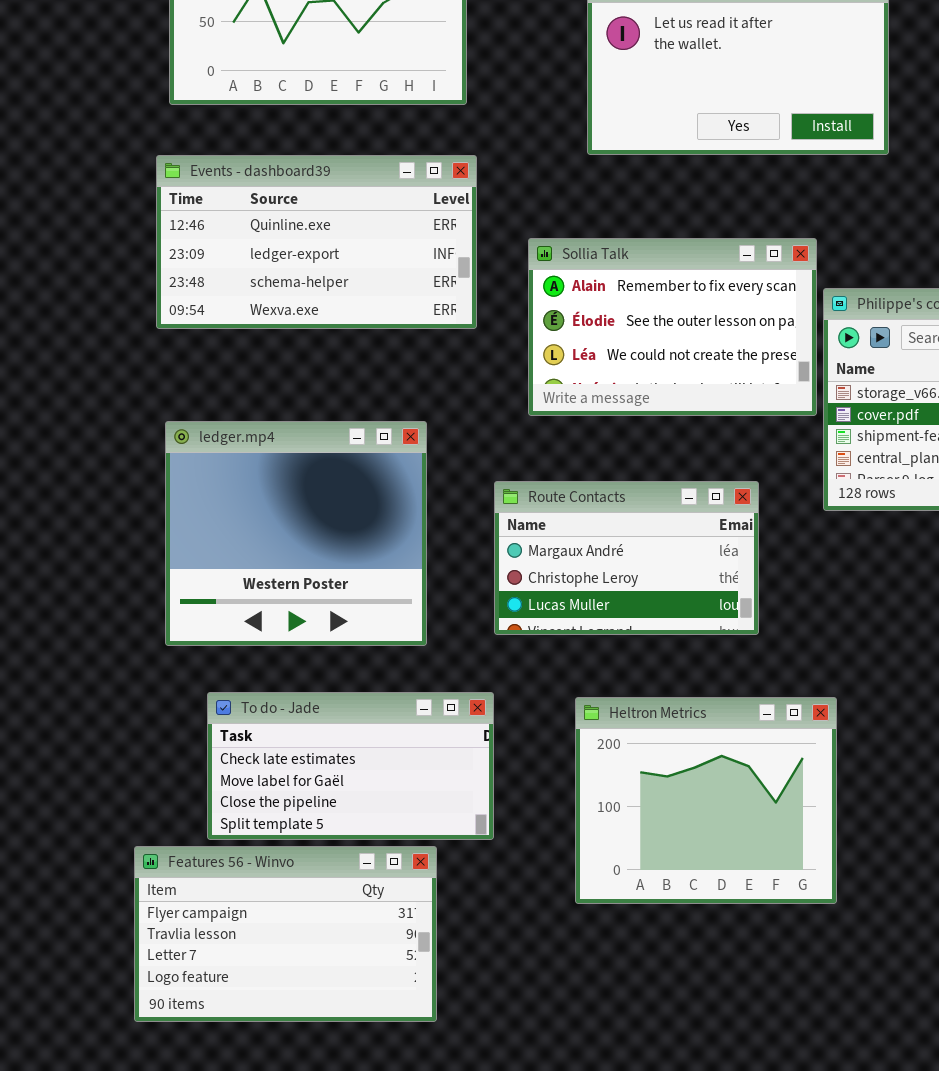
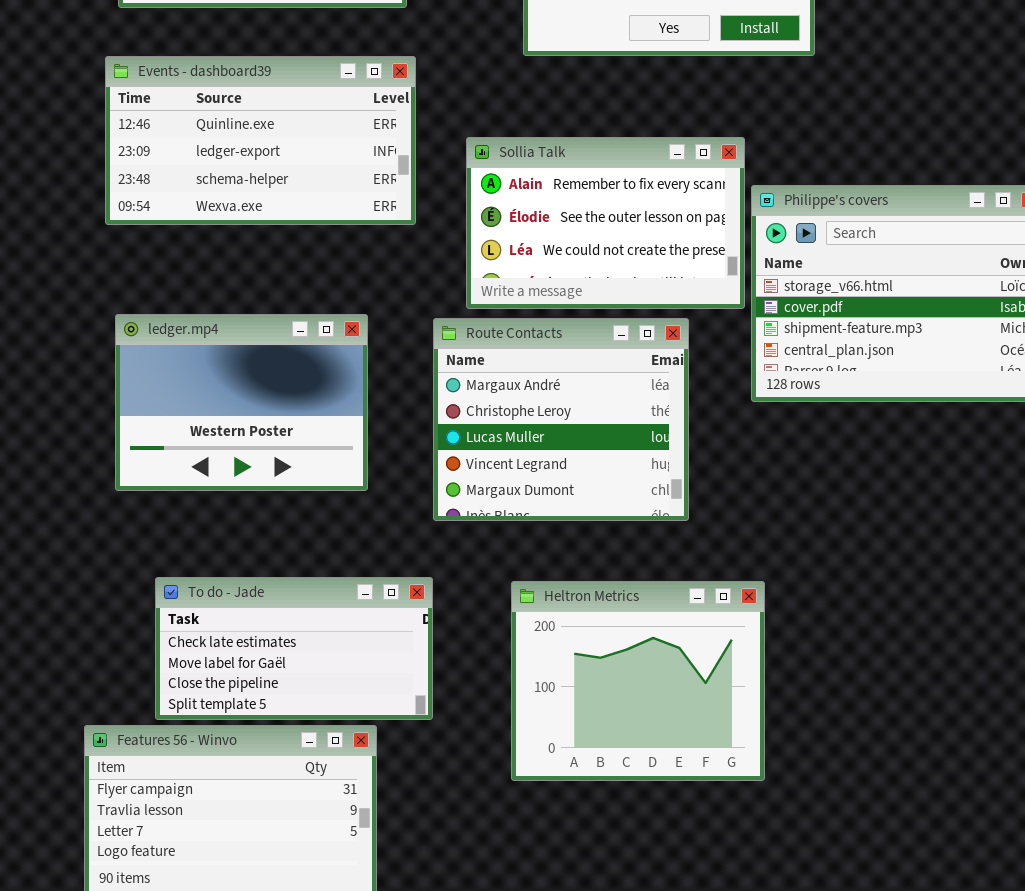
ledger.mp4: [165,421,427,646] -> [115,314,368,491], resized
Route Contacts: [494,481,759,635] -> [433,318,689,521], resized

